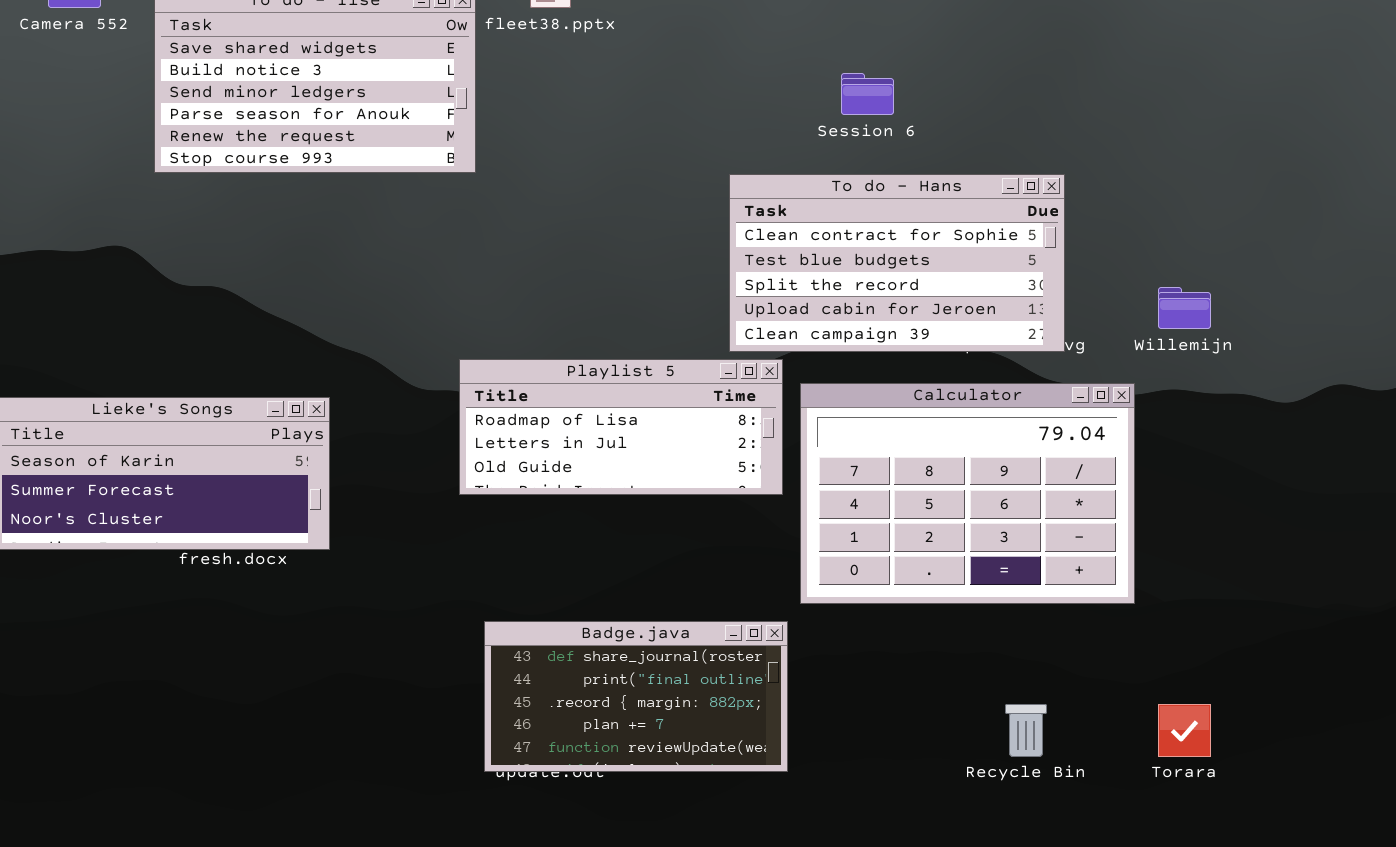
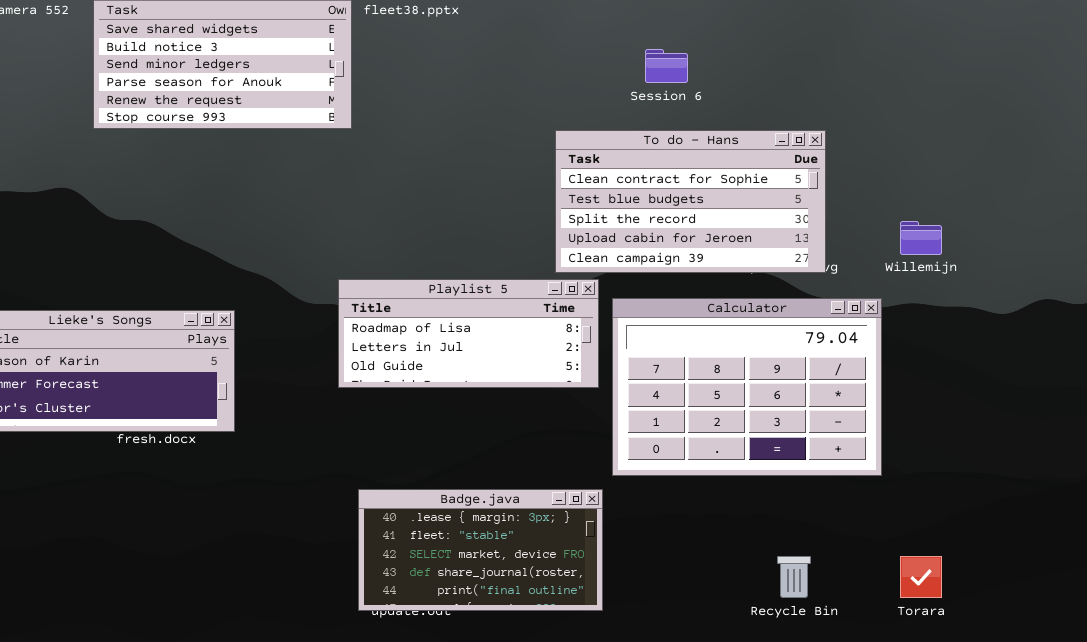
Badge.java: [484,621,788,772] -> [358,489,603,611], scrolled up 3 rows

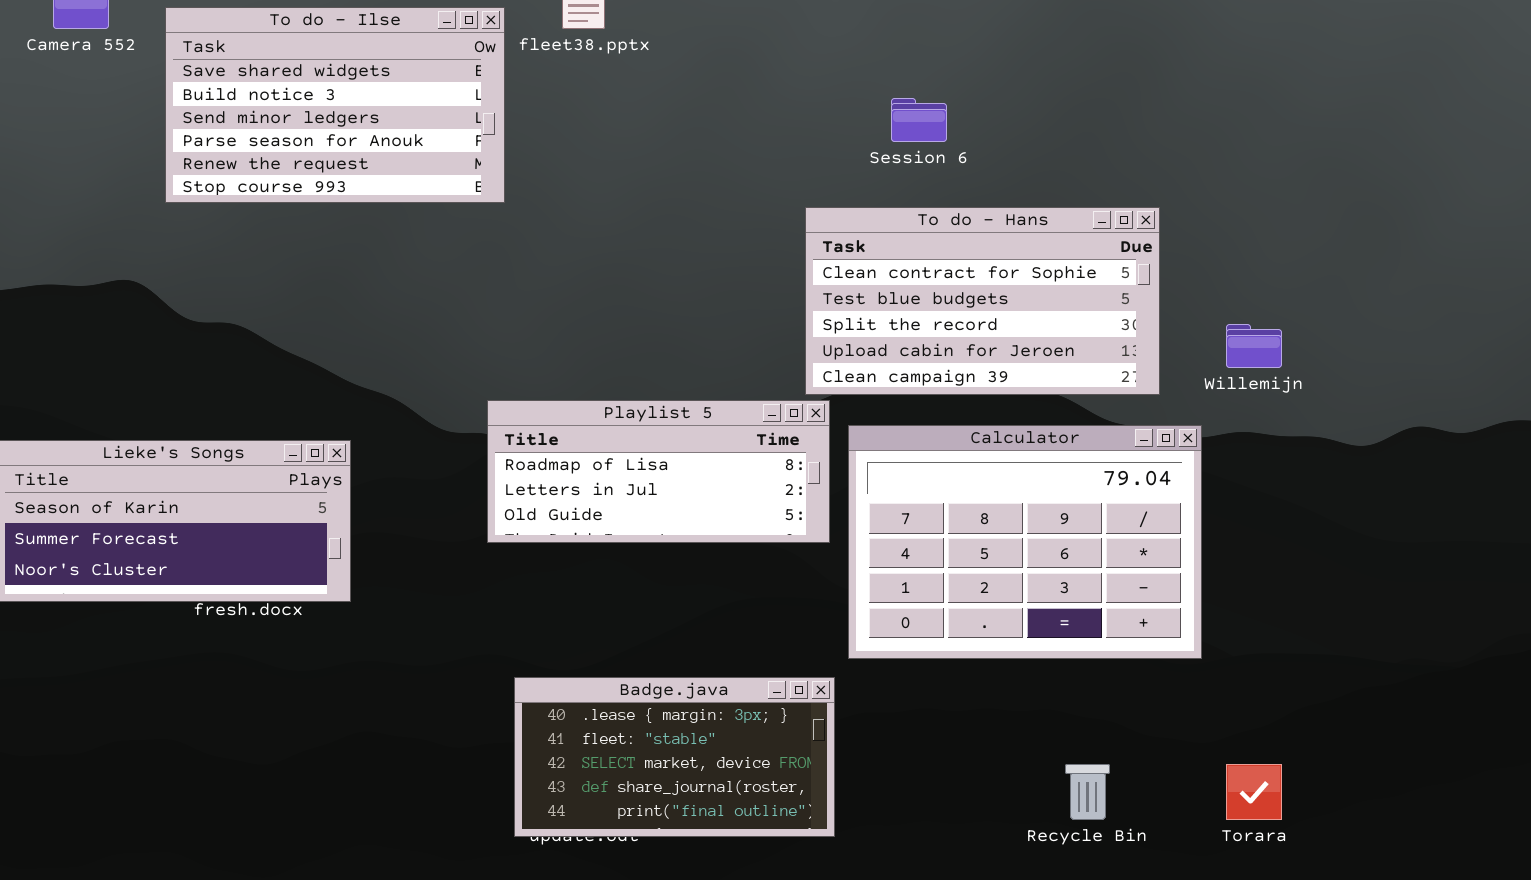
To do - Hans: [555,130,826,273] -> [805,207,1160,395], moved

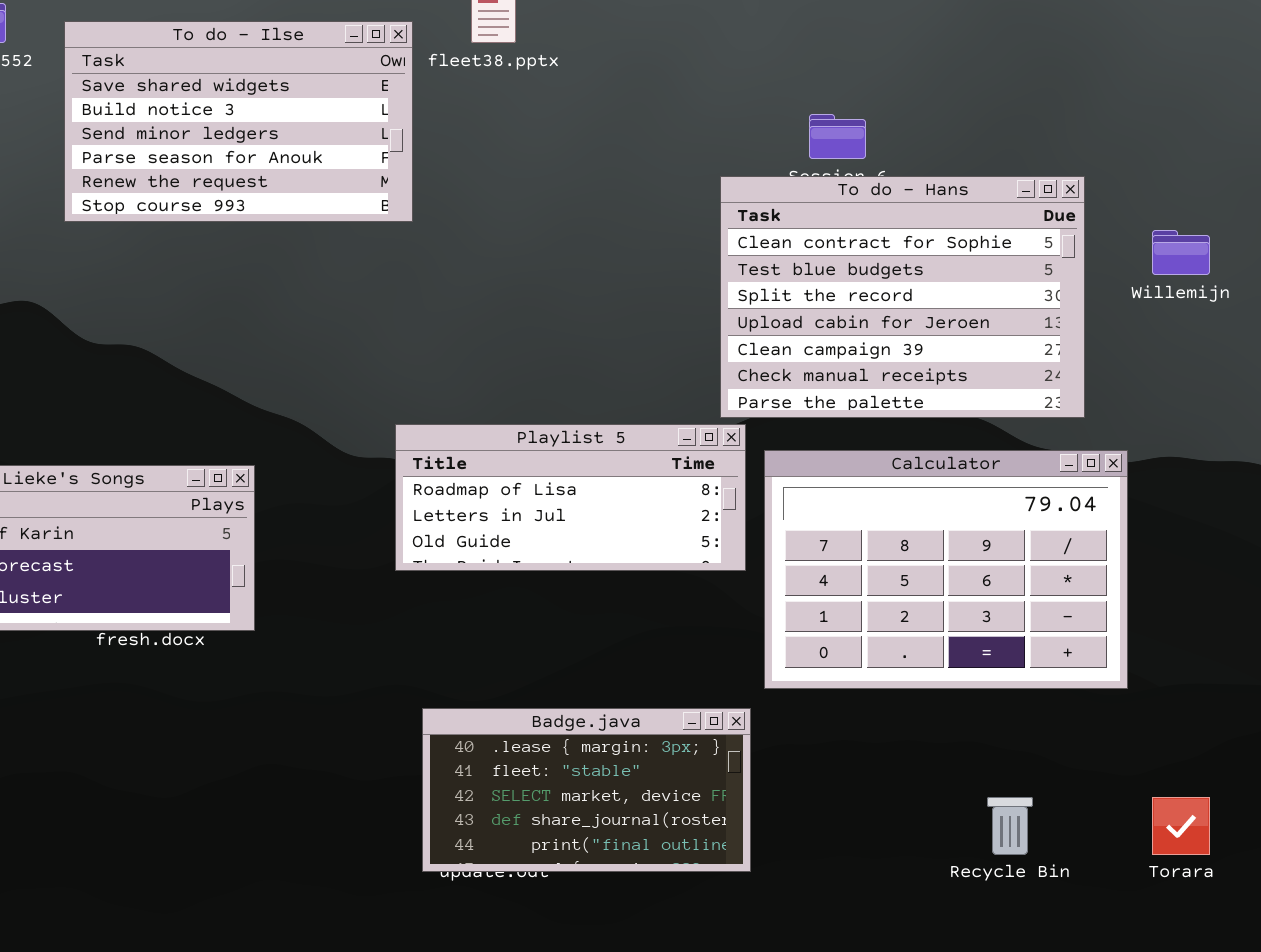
To do - Hans: [805,207,1160,395] -> [720,176,1085,418], resized
Willemijn: [1226,324,1282,368] -> [1152,230,1210,275], moved

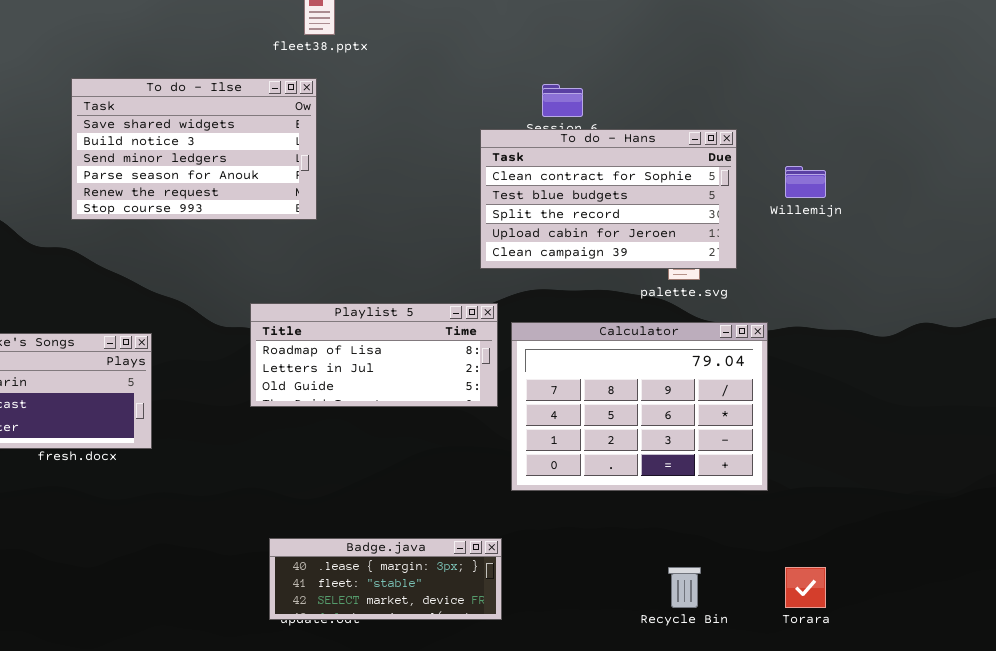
To do - Ilse: [64,21,413,222] -> [71,78,317,220], moved
To do - Hans: [720,176,1085,418] -> [480,129,737,269], resized
Badge.java: [422,708,751,872] -> [269,538,502,620], resized

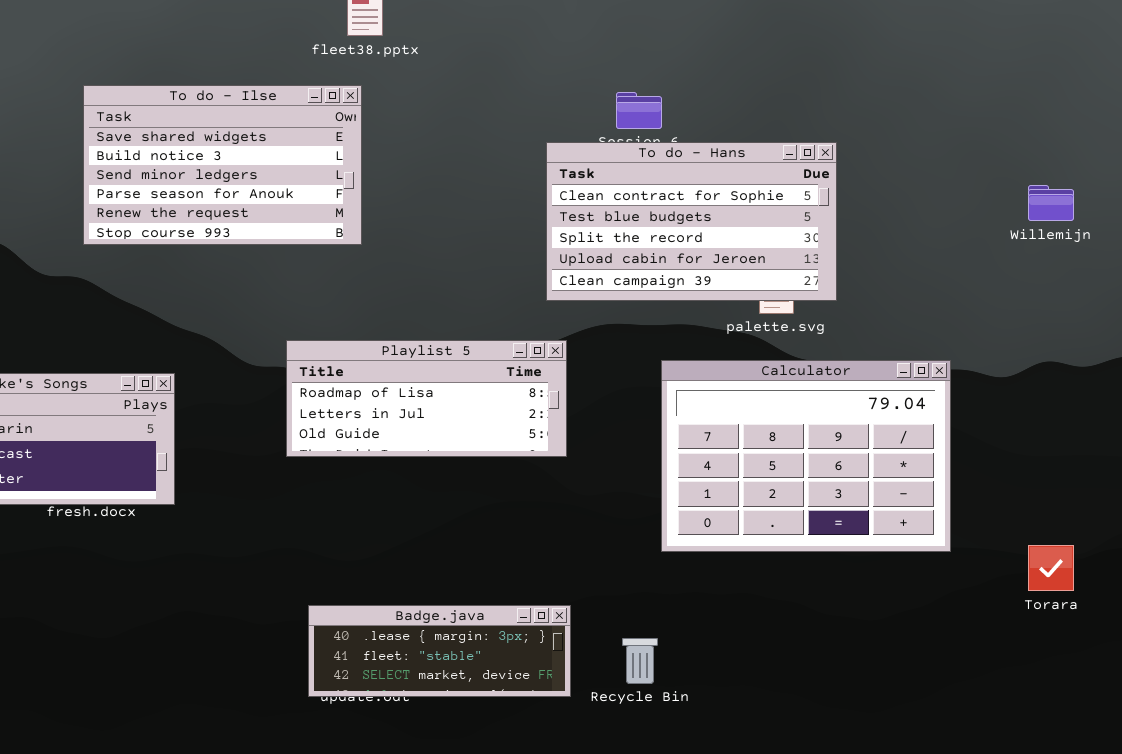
Willemijn: [785,166,826,198] -> [1028,185,1074,221], moved
Calculator: [511,322,768,491] -> [661,360,951,552], moved
Recycle Bin: [668,567,701,608] -> [622,638,658,684], moved
Torara: [785,567,826,608] -> [1028,545,1074,591], moved

